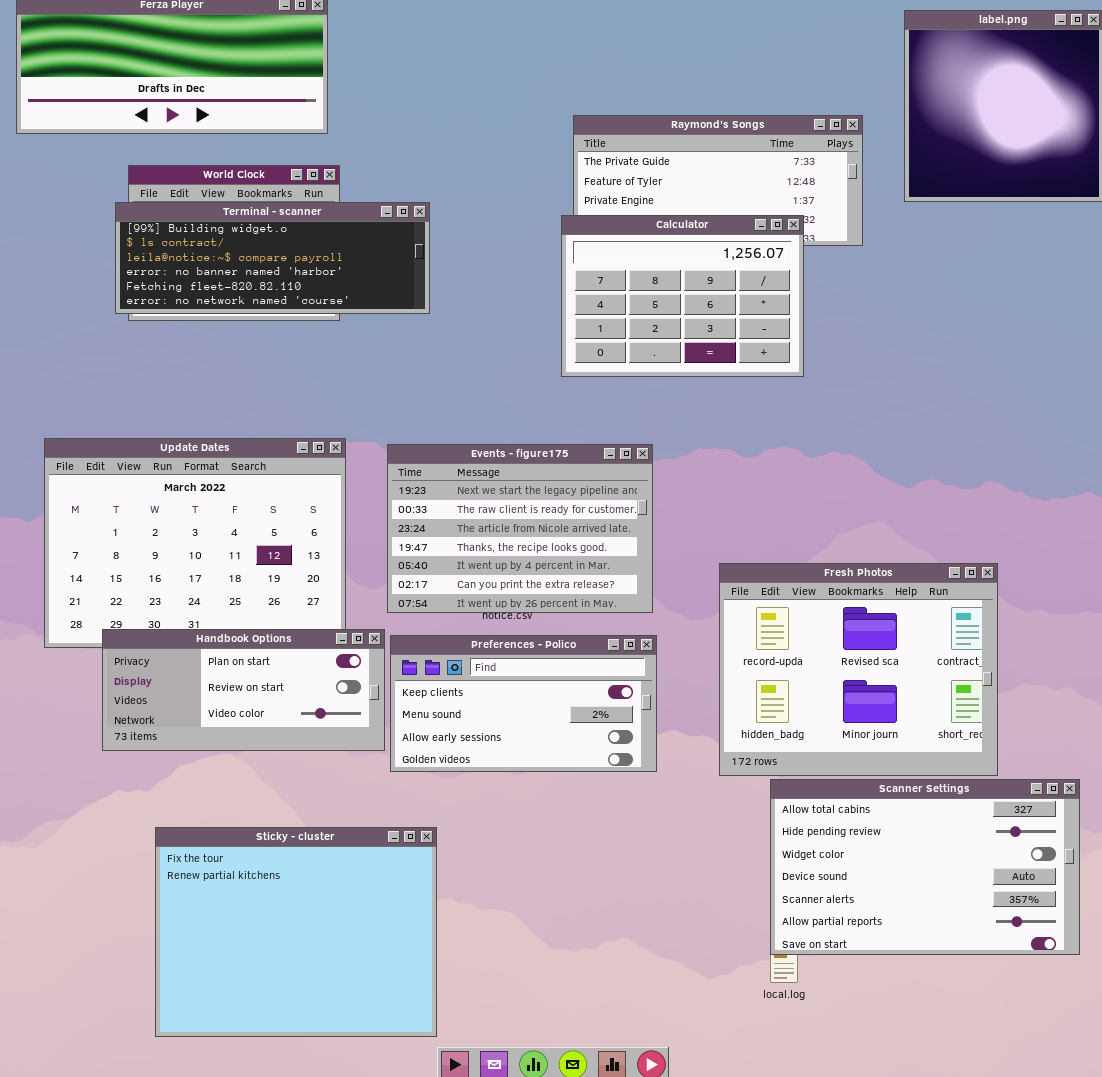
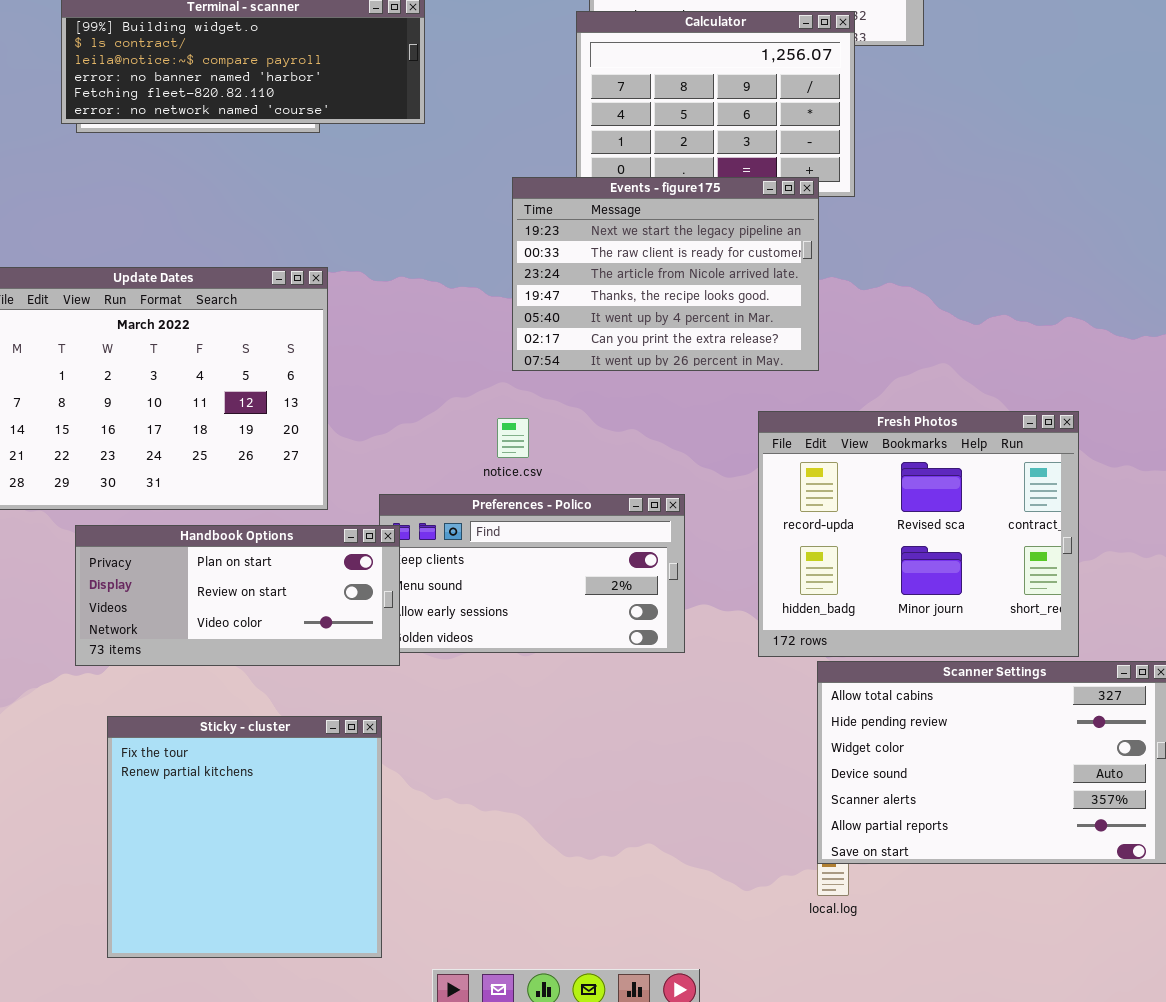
Events - figure175: [387,444,653,613] -> [512,177,819,371], moved
Handbook Options: [102,629,385,751] -> [75,525,400,666], moved
Sticky - cluster: [155,827,437,1037] -> [107,716,382,958], resized

